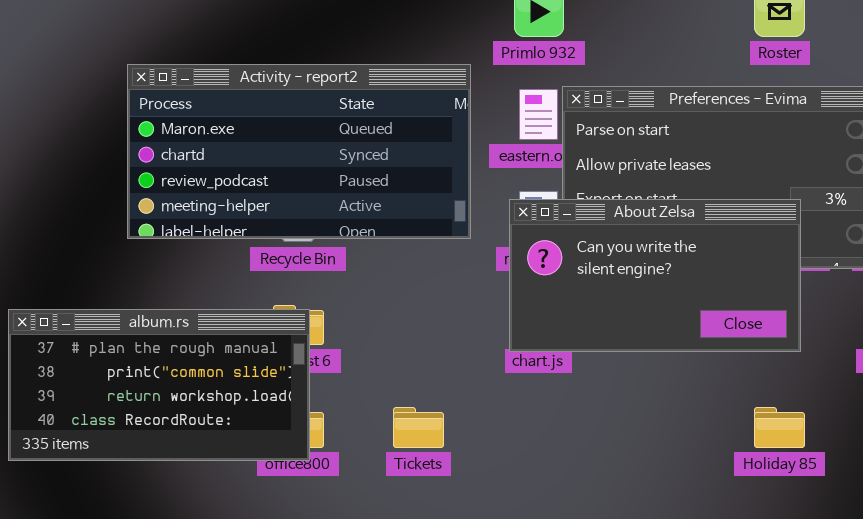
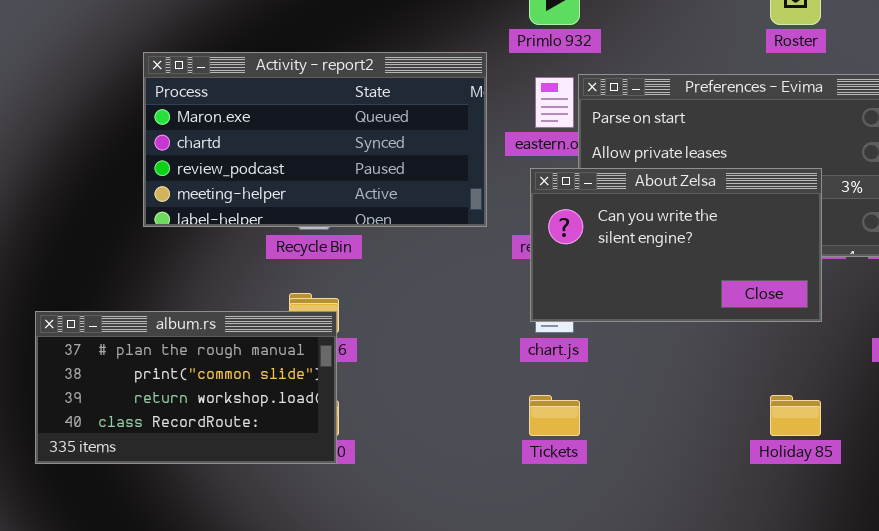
About Zelsa: [509,199,801,352] -> [530,168,822,322], moved
album.rs: [8,309,310,461] -> [35,311,337,464], moved
Tickets: [393,407,444,448] -> [529,395,580,436], moved

